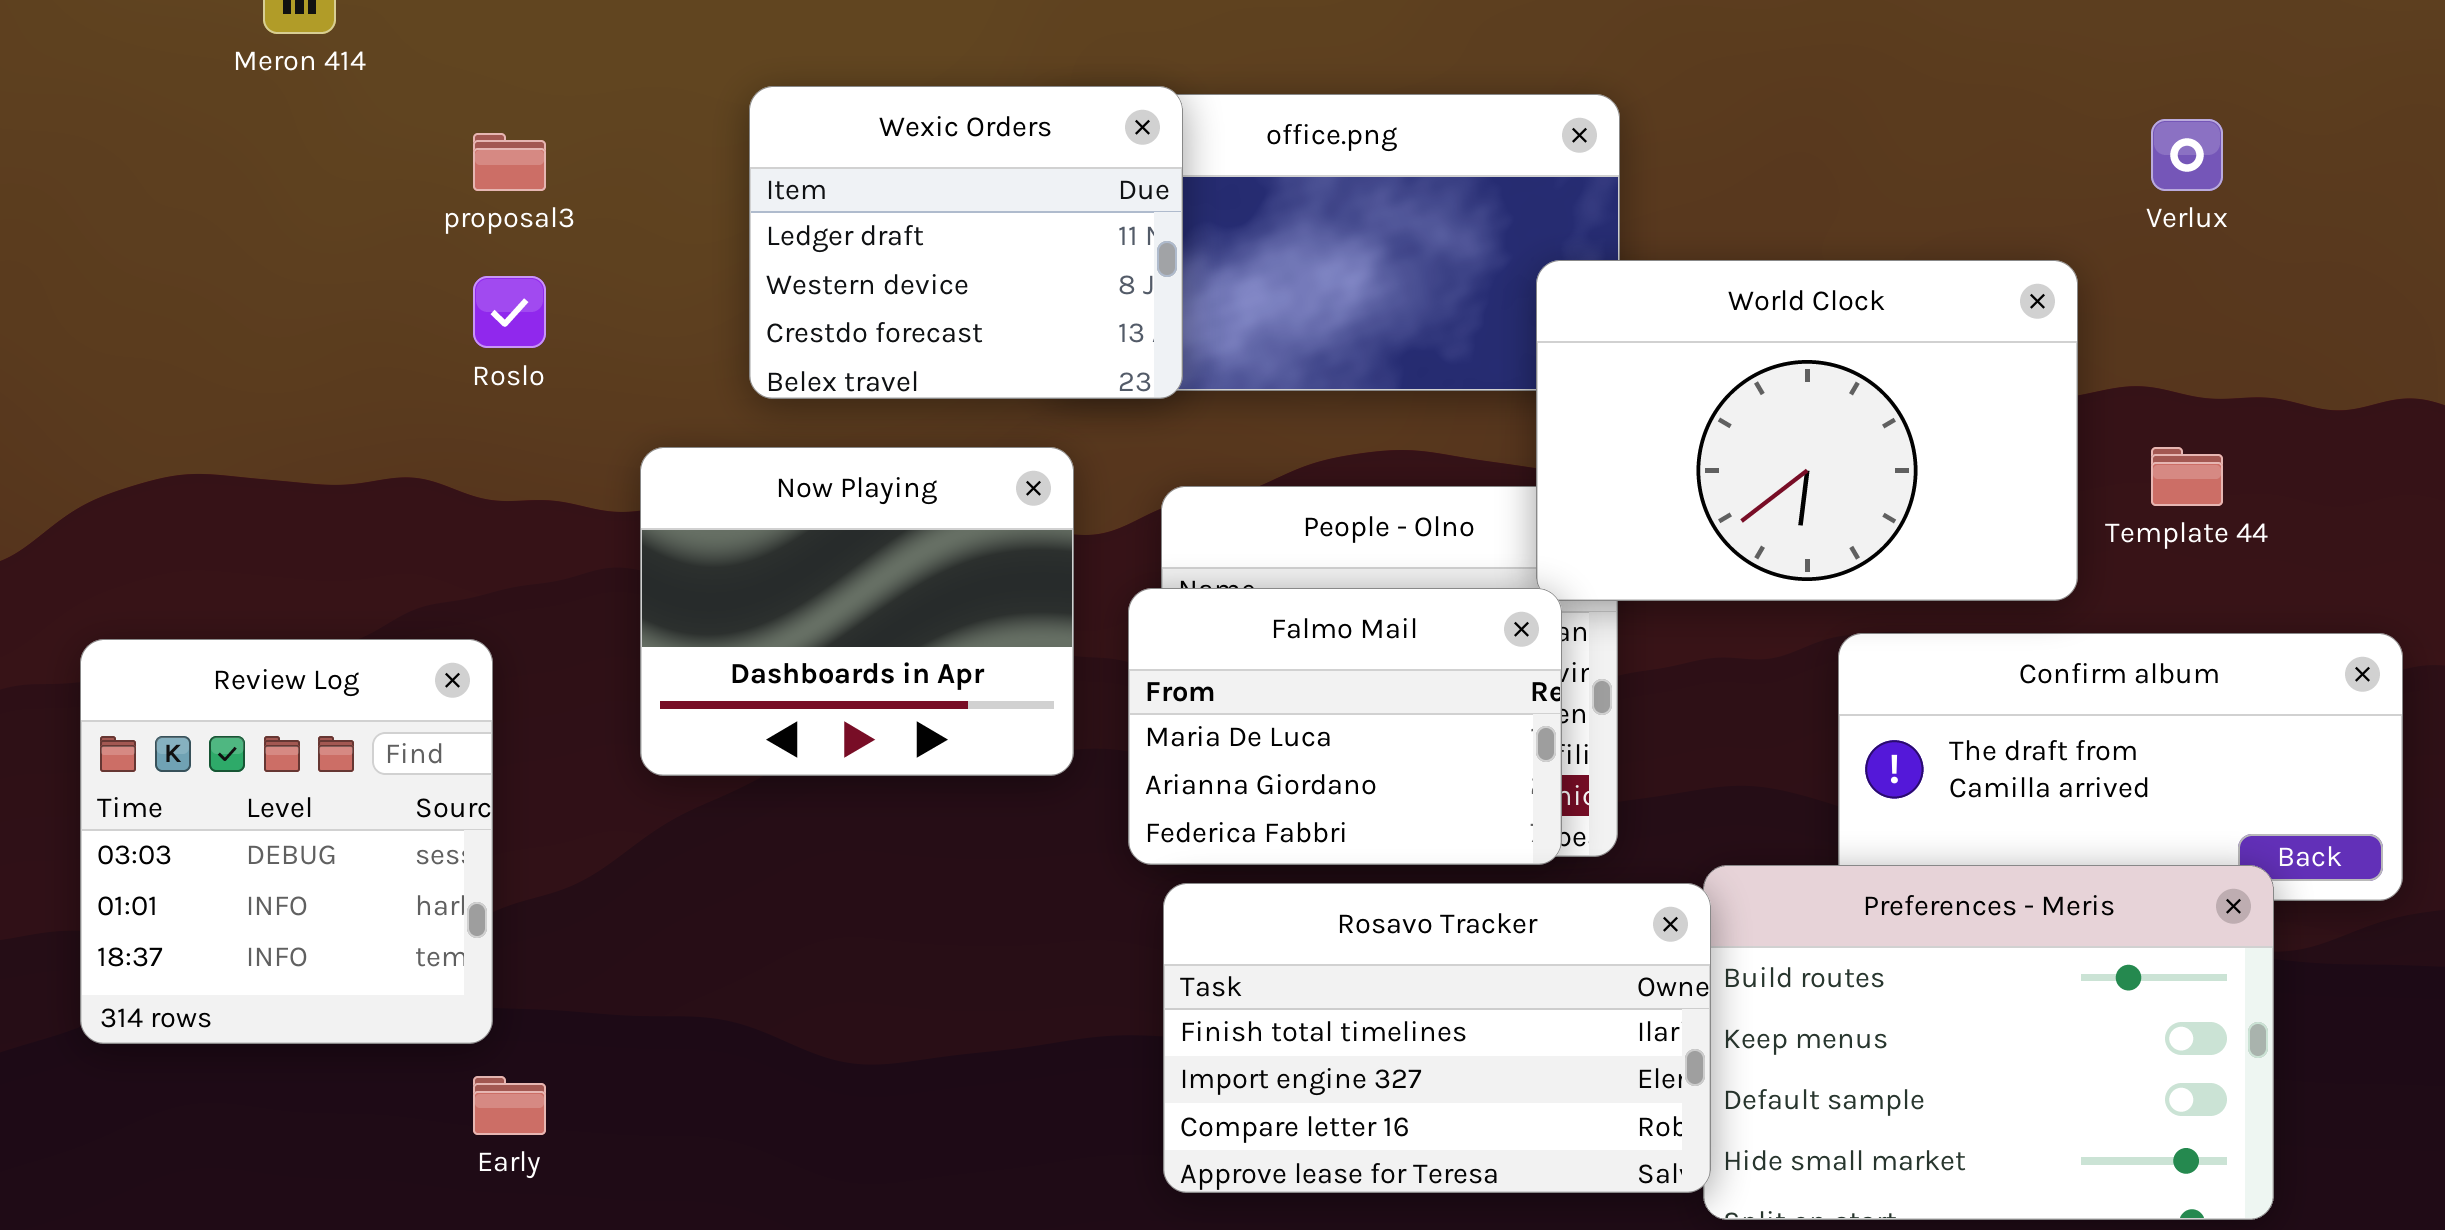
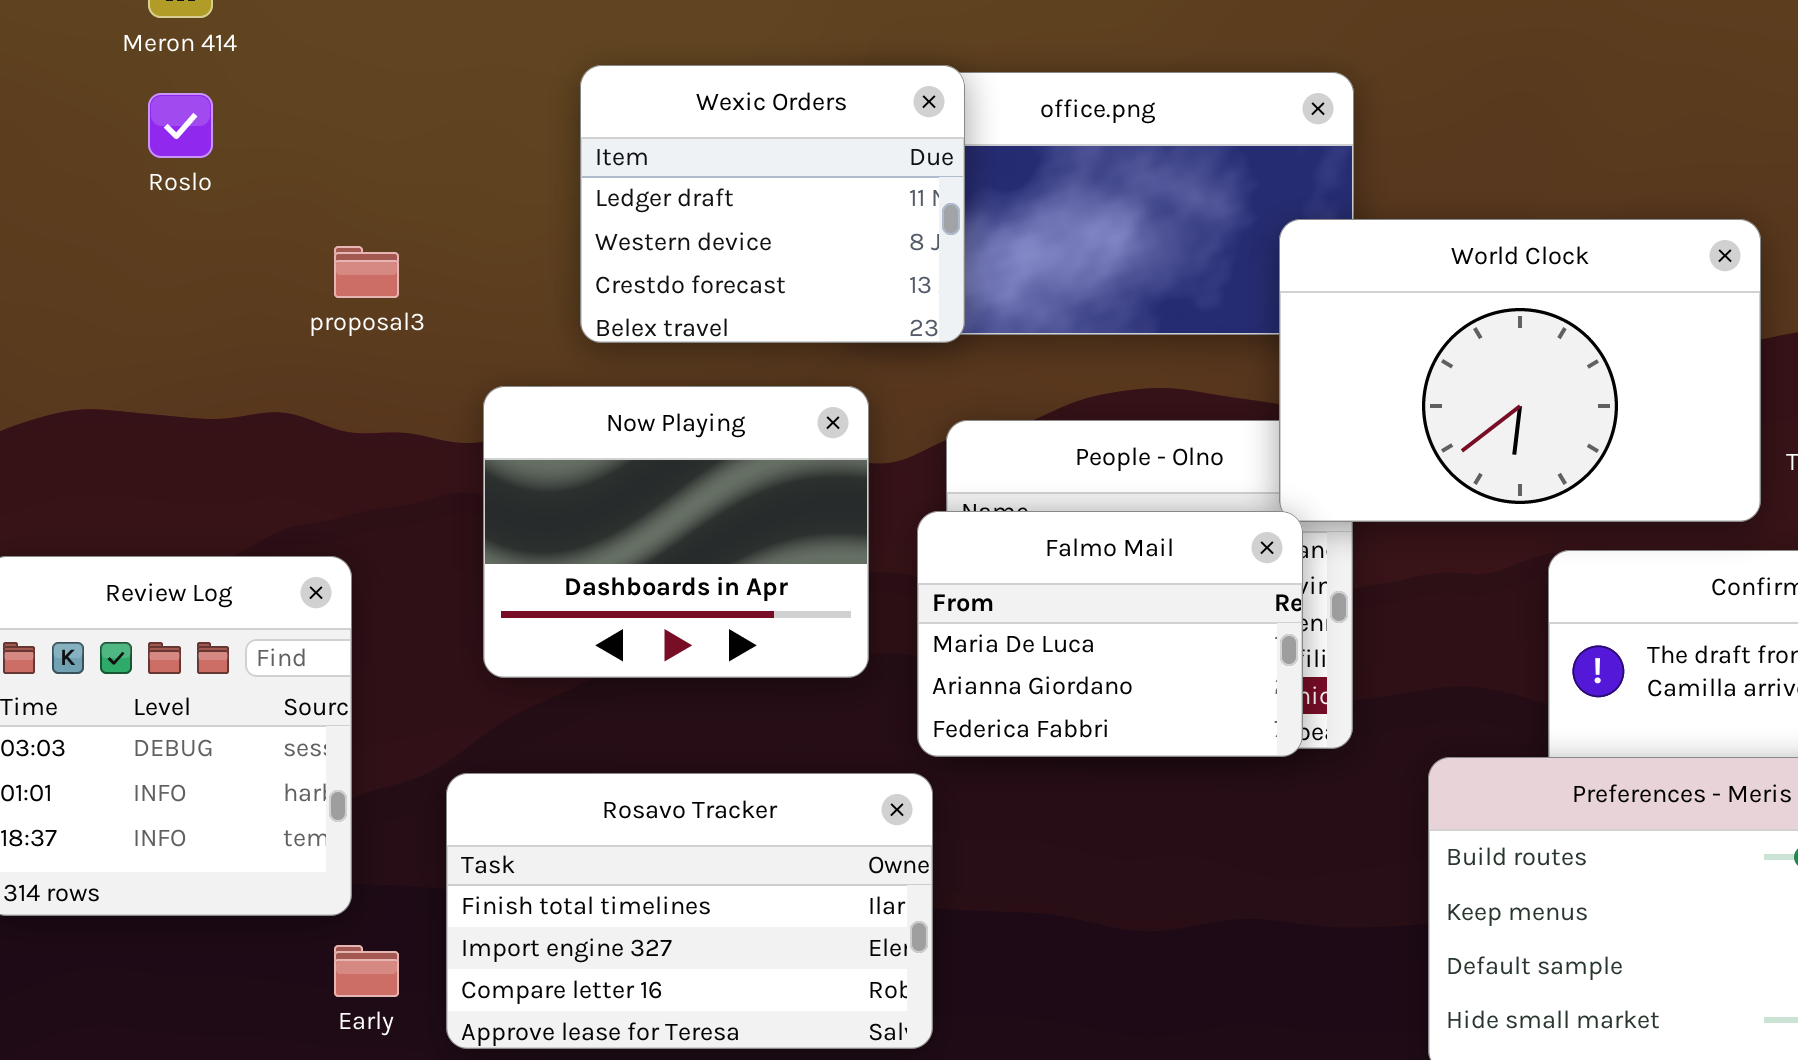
proposal3: [473,133,546,191] -> [334,246,399,298], moved
Roslo: [473,276,546,348] -> [148,93,213,158], moved
Rosavo Tracker: [1163,883,1711,1193] -> [446,773,933,1049], moved

